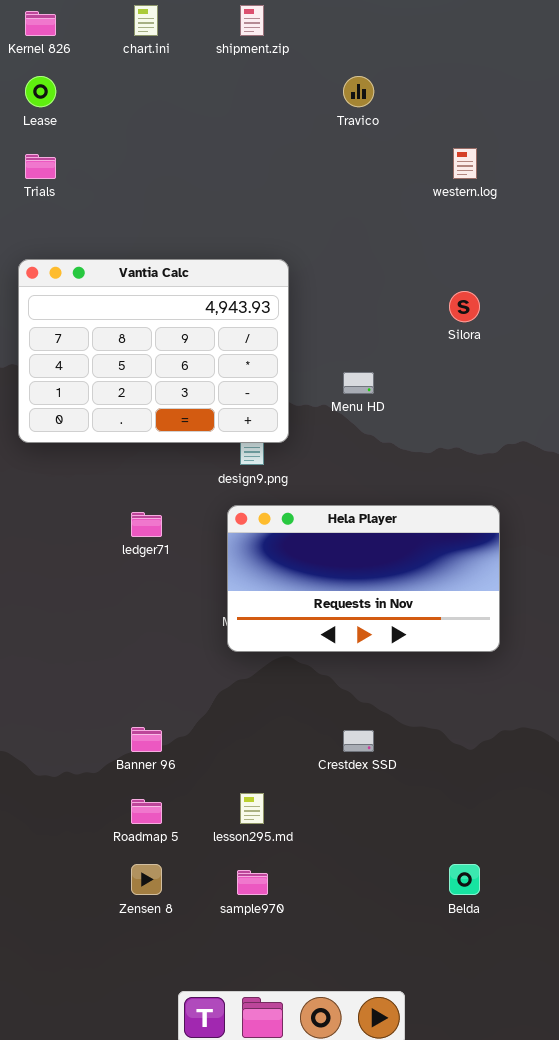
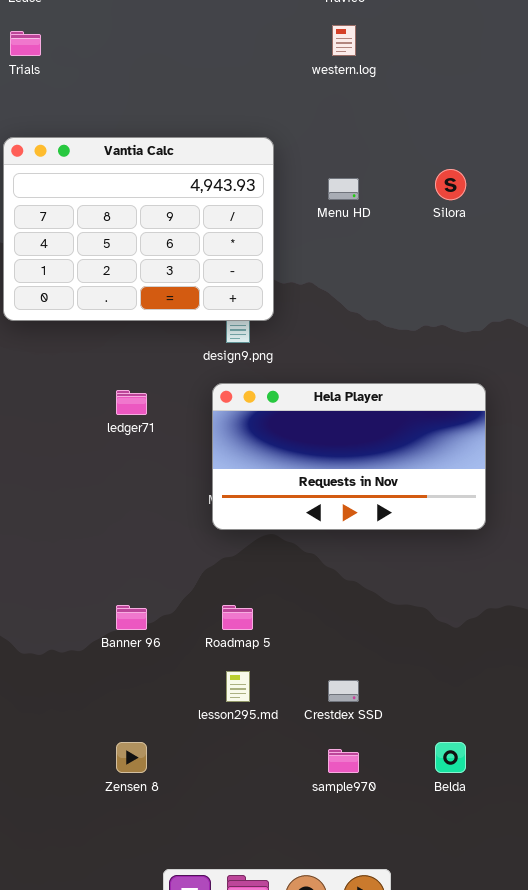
western.log: [453,148,477,179] -> [332,25,356,56], moved
Menu HD: [343,372,374,394] -> [328,178,359,200], moved
Crestdex SSD: [343,730,374,752] -> [328,680,359,702], moved
Roadmap 5: [131,799,162,824] -> [222,605,253,630], moved
sample970: [237,870,268,895] -> [328,749,359,773], moved

